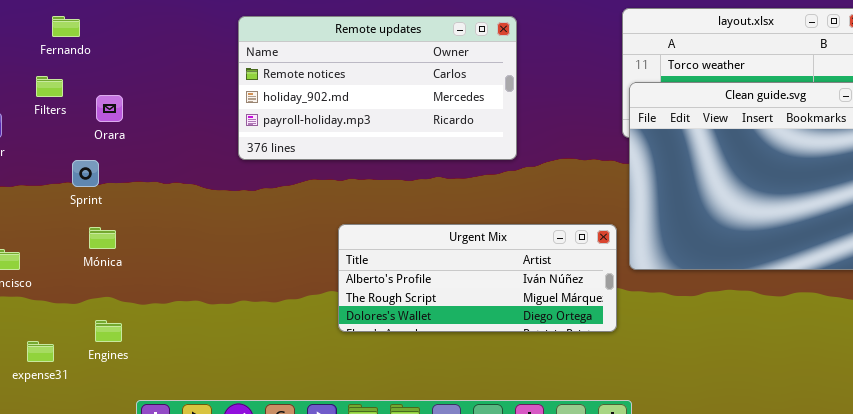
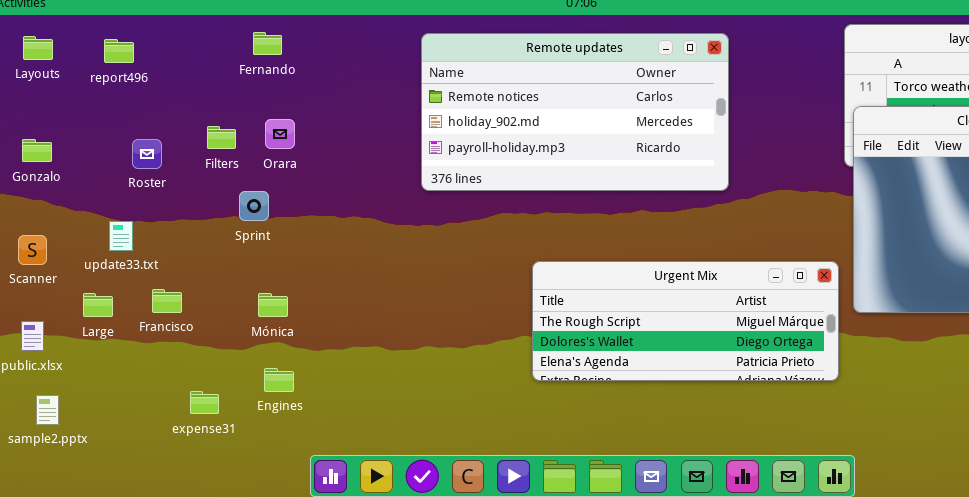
Fernando: [52,16,80,37] -> [253,32,282,55], moved
Filters: [36,76,63,97] -> [207,126,236,149], moved
Urgent Mix: [338,224,617,332] -> [532,261,839,381], scrolled down 1 row
Mónica: [89,227,116,249] -> [258,293,288,317], moved

